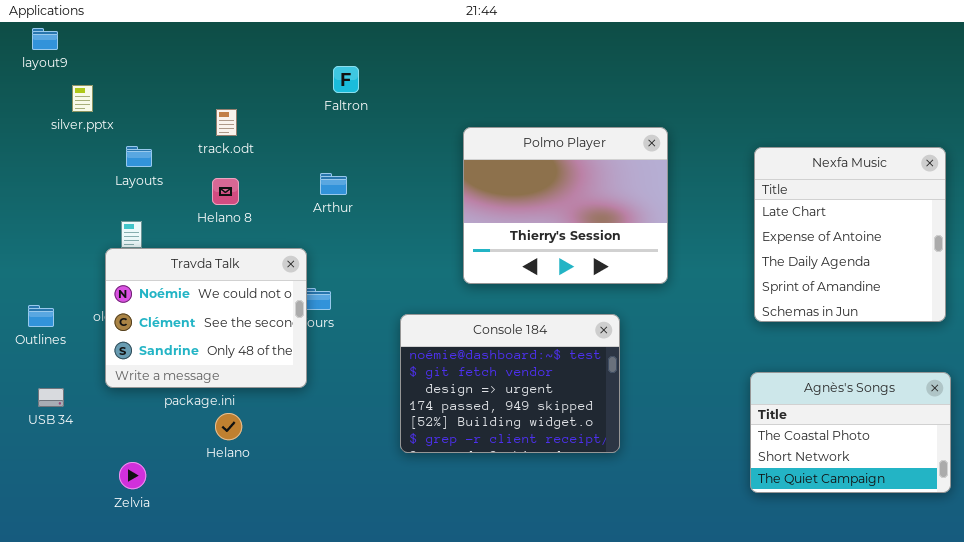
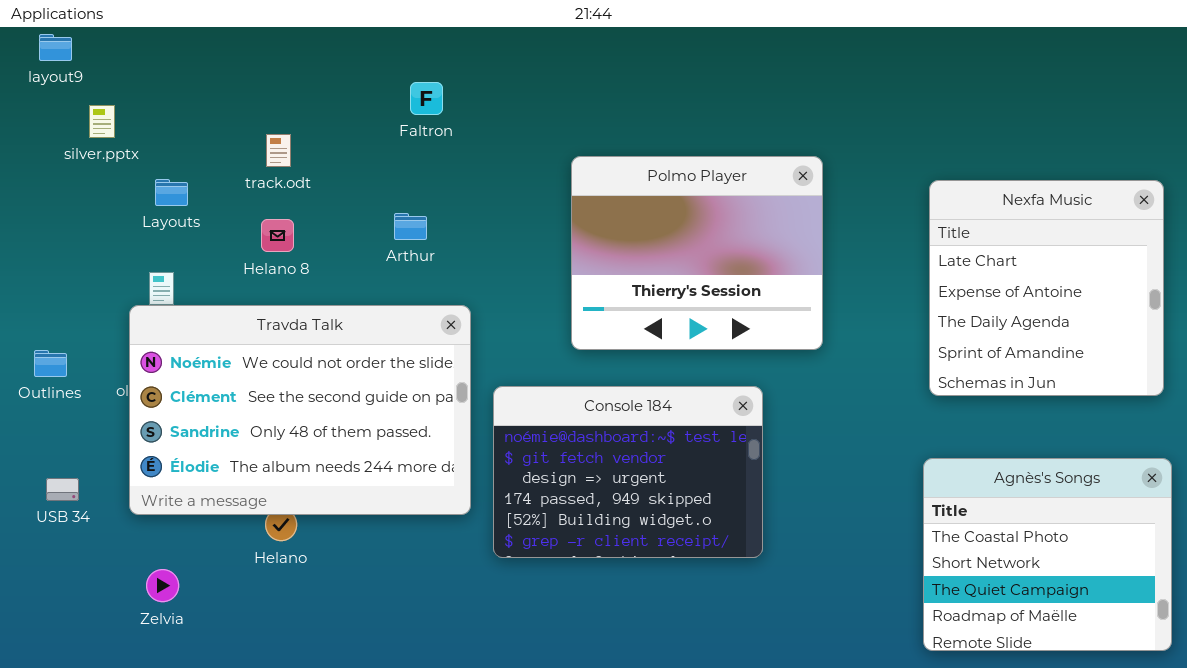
Travda Talk: [105,248,307,388] -> [129,305,471,515], resized
Outlines: [28,305,54,327] -> [34,350,67,377], moved
Agnès's Songs: [750,372,951,493] -> [923,458,1172,651], resized

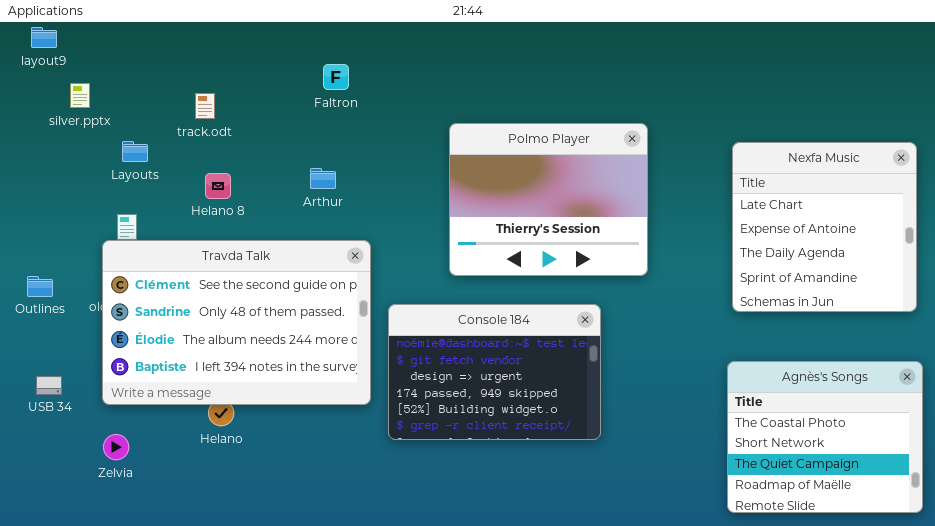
track.odt: [266,134,291,167] -> [195,93,215,119], moved
Travda Talk: [129,305,471,515] -> [102,240,371,405], scrolled down 1 row
Zelvia: [146,569,179,602] -> [103,434,129,460], moved

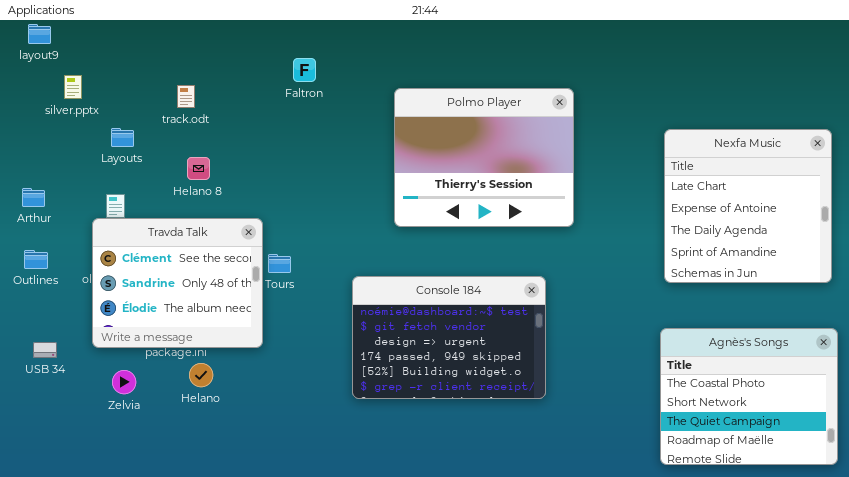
Polmo Player: [449,123,648,276] -> [394,88,574,227], moved
Arthur: [310,168,336,189] -> [22,188,45,207], moved
Travda Talk: [102,240,371,405] -> [92,218,263,348], resized
Zelvia: [103,434,129,460] -> [112,370,136,394], moved

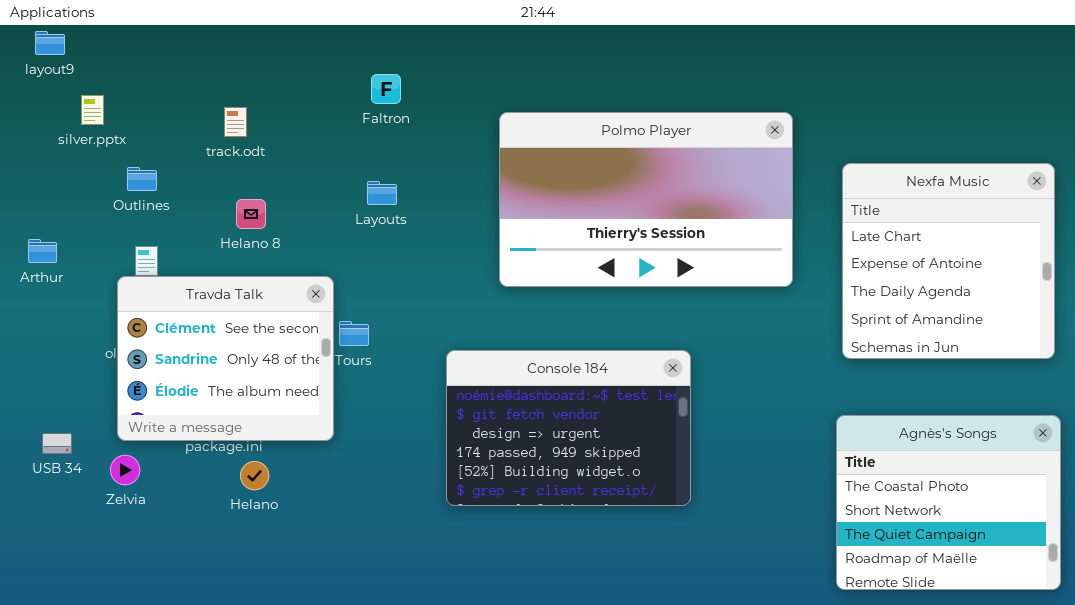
Polmo Player: [394,88,574,227] -> [499,112,793,287], resized
Layouts: [111,128,134,147] -> [367,181,397,205], moved
Outlines: [24,250,48,269] -> [127,167,157,191], moved
Zelvia: [112,370,136,394] -> [110,455,140,485], moved

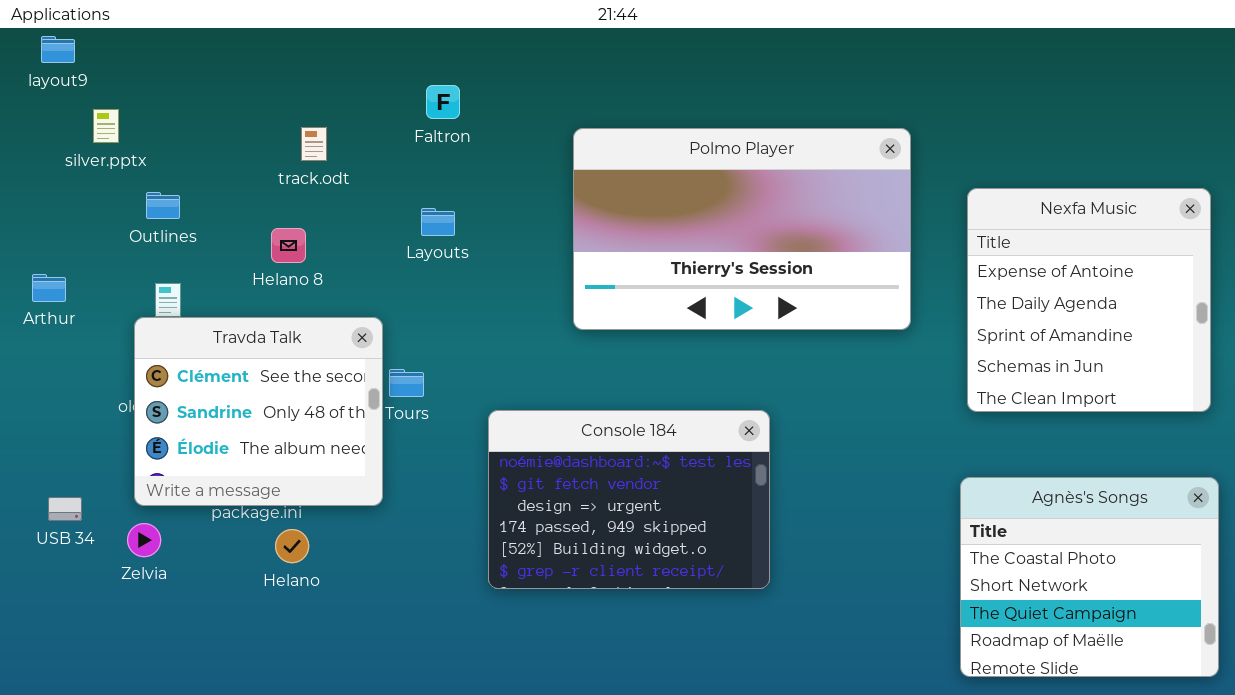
track.odt: [224,107,247,137] -> [301,127,327,161], moved
Nexfa Music: [842,163,1055,359] -> [967,188,1211,412], scrolled down 1 row
Console 184: [446,350,691,506] -> [488,410,770,589], moved

